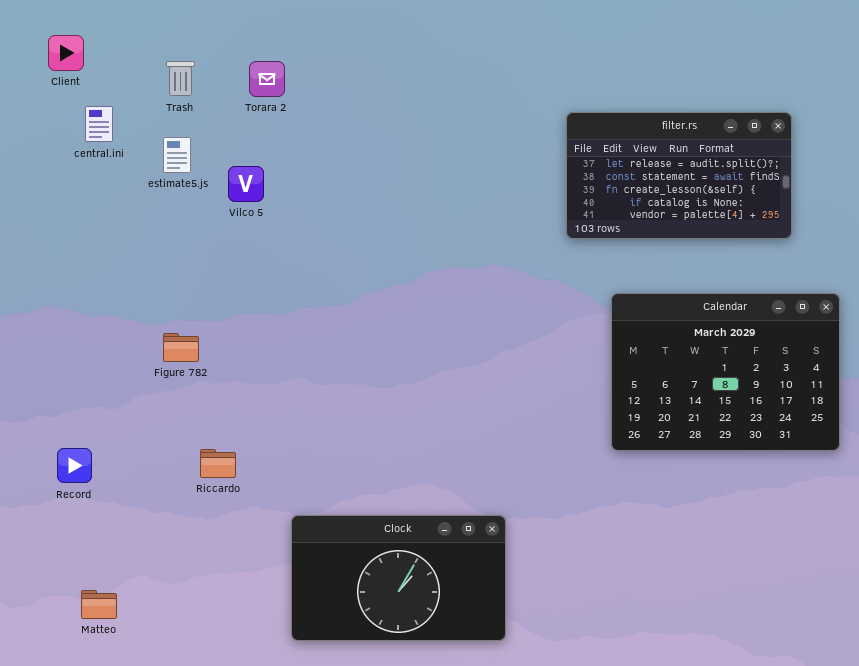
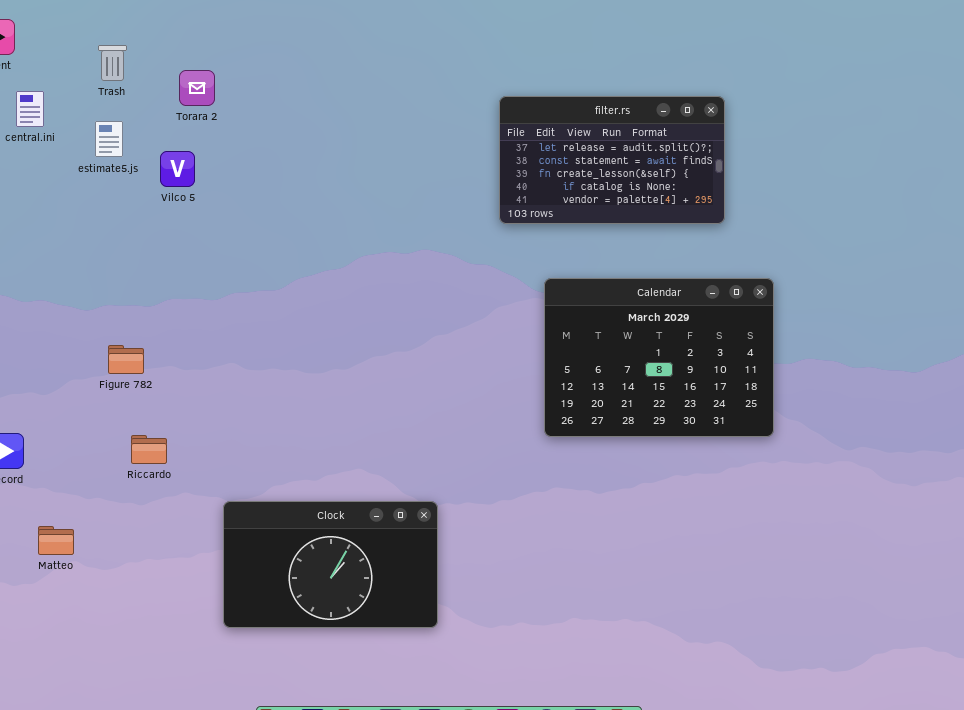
Torara 2: [249,61,285,97] -> [179,70,215,106], moved
Figure 782: [163,333,199,362] -> [108,345,144,374], moved
Matteo: [81,590,117,619] -> [38,526,74,555], moved

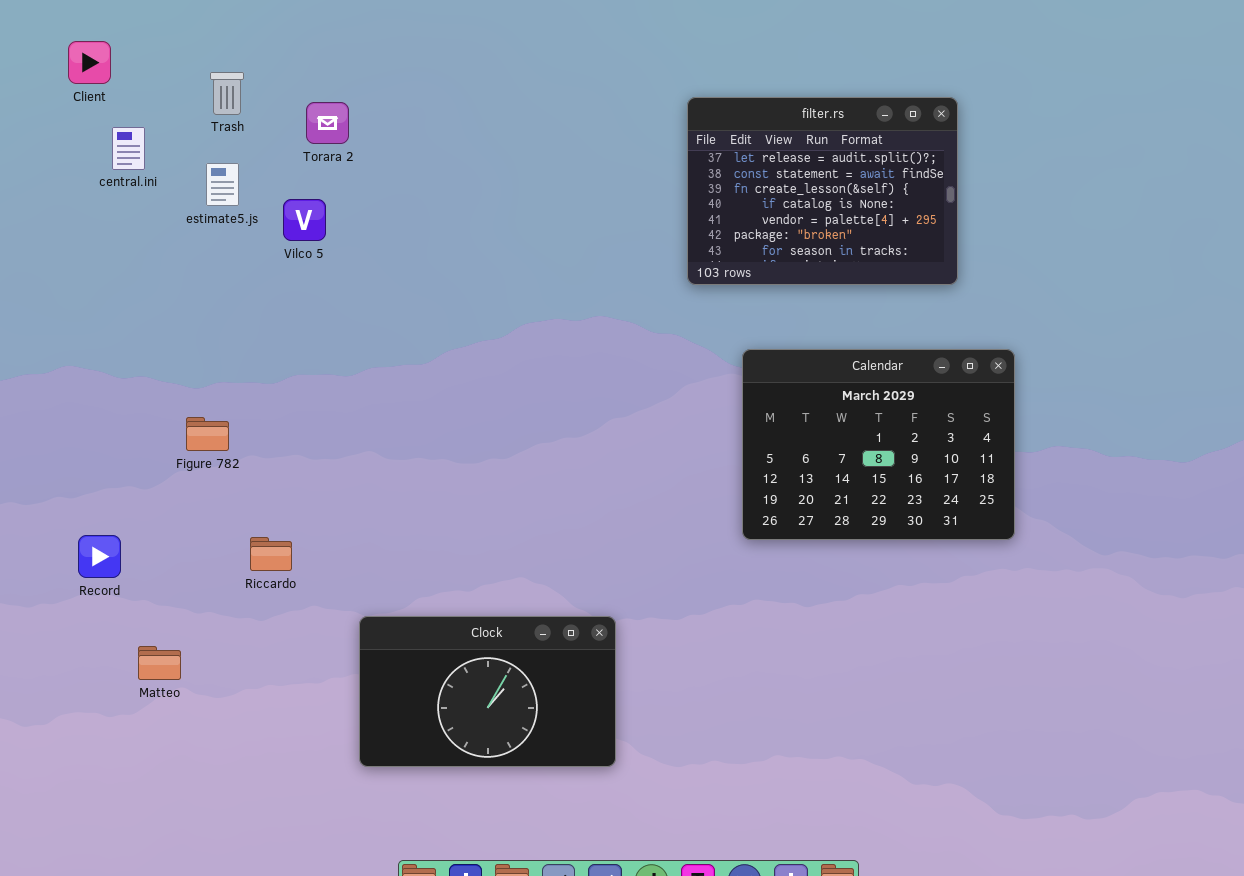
filter.rs: [499,96,725,224] -> [687,97,958,285], resized
Figure 782: [108,345,144,374] -> [186,417,229,451], moved

